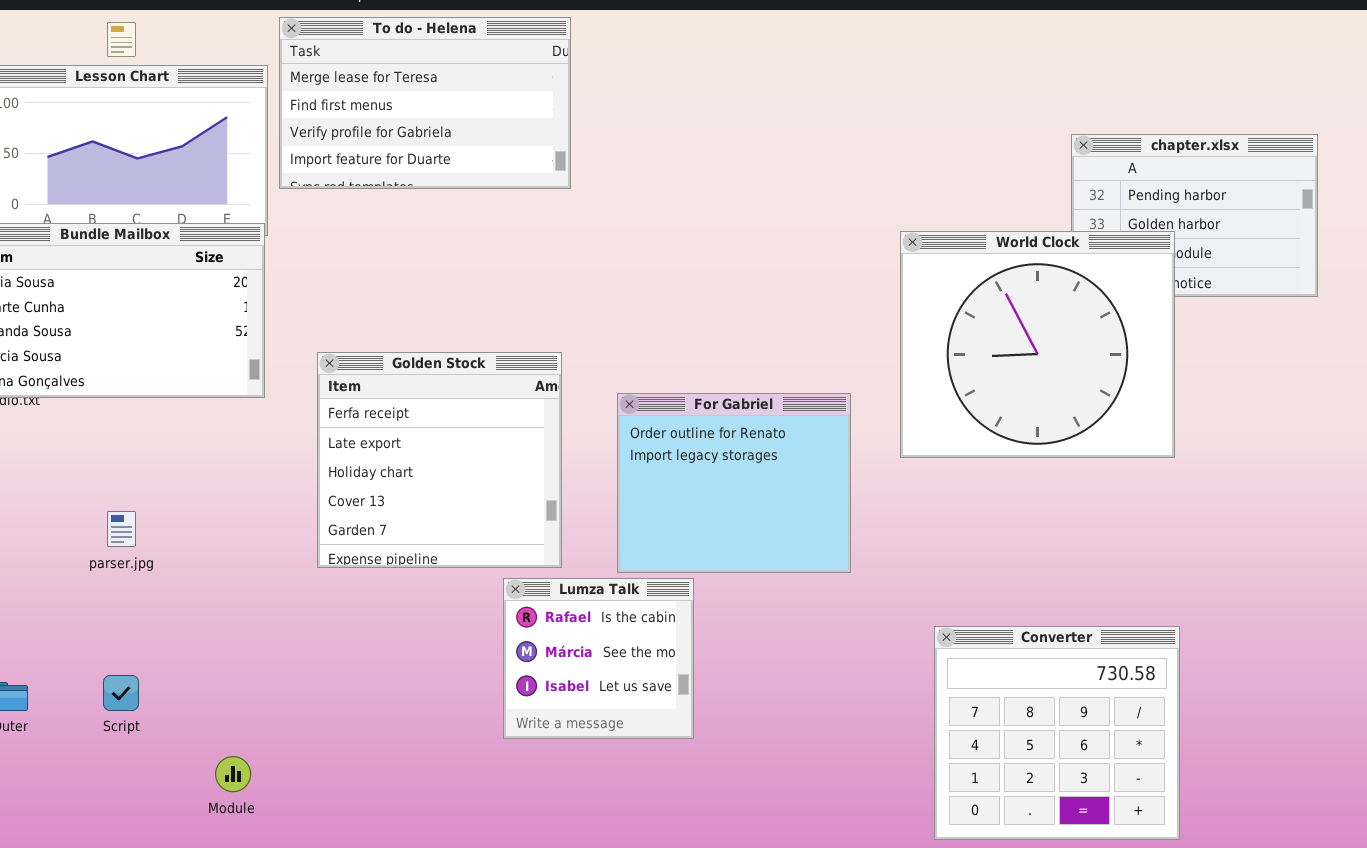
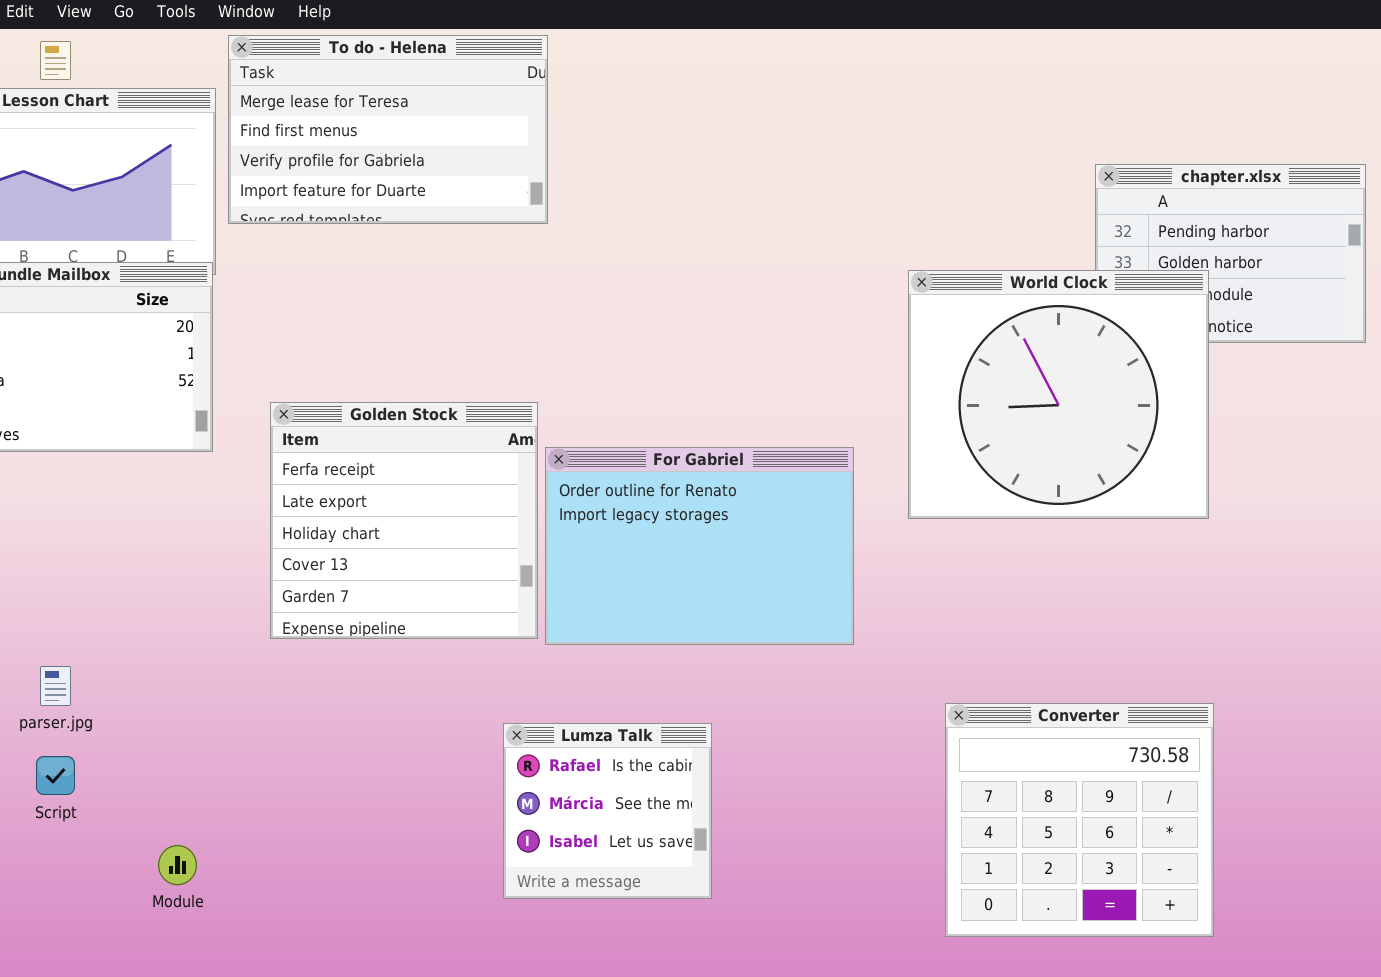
For Gabriel: [617,393,851,573] -> [545,447,854,645], resized
parser.jpg: [107,511,136,547] -> [40,666,71,706], moved
Lumza Talk: [503,578,694,739] -> [503,723,712,899], moved

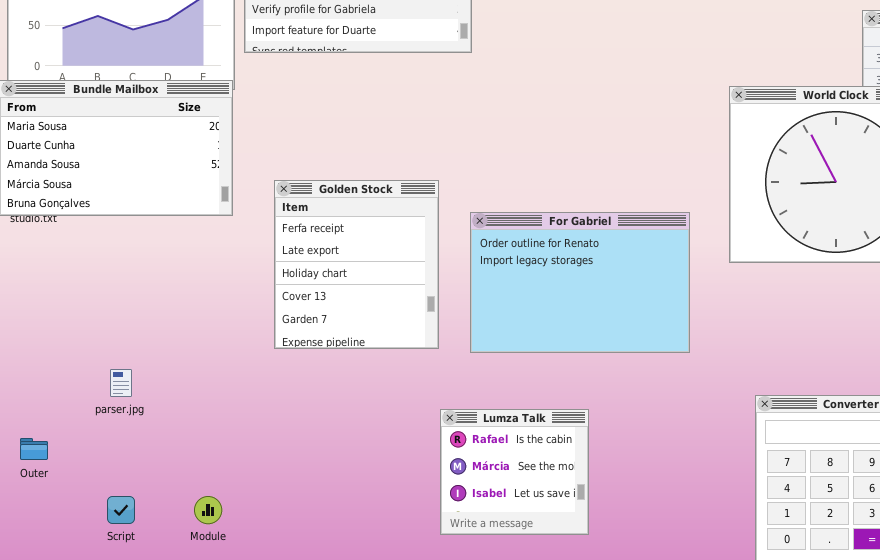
Golden Stock: [270,402,538,639] -> [274,180,439,349], resized
Script: [36,756,75,795] -> [107,496,135,524], moved

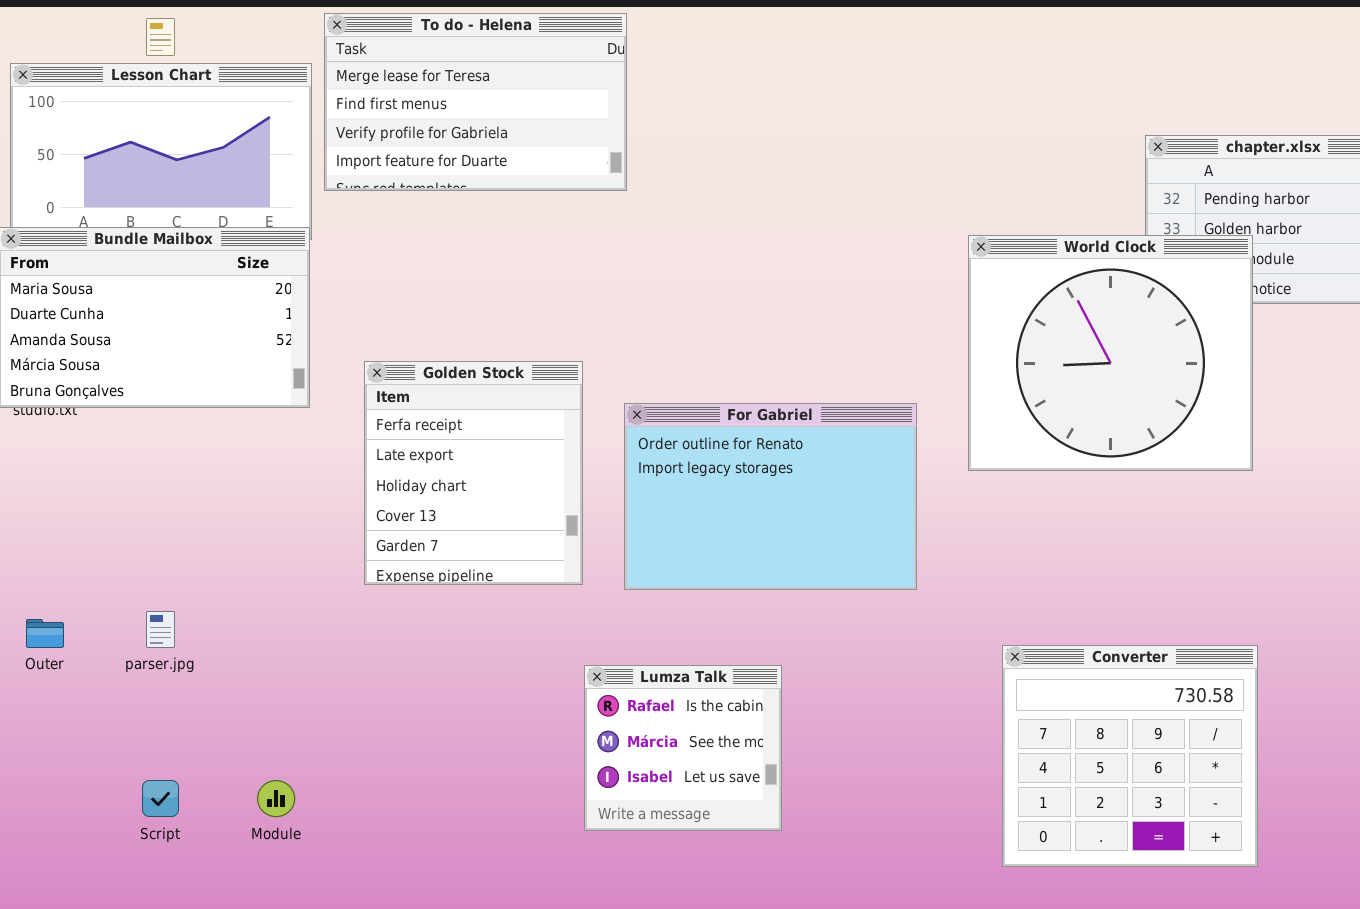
Outer: [20,438,48,460] -> [26,619,64,648], moved

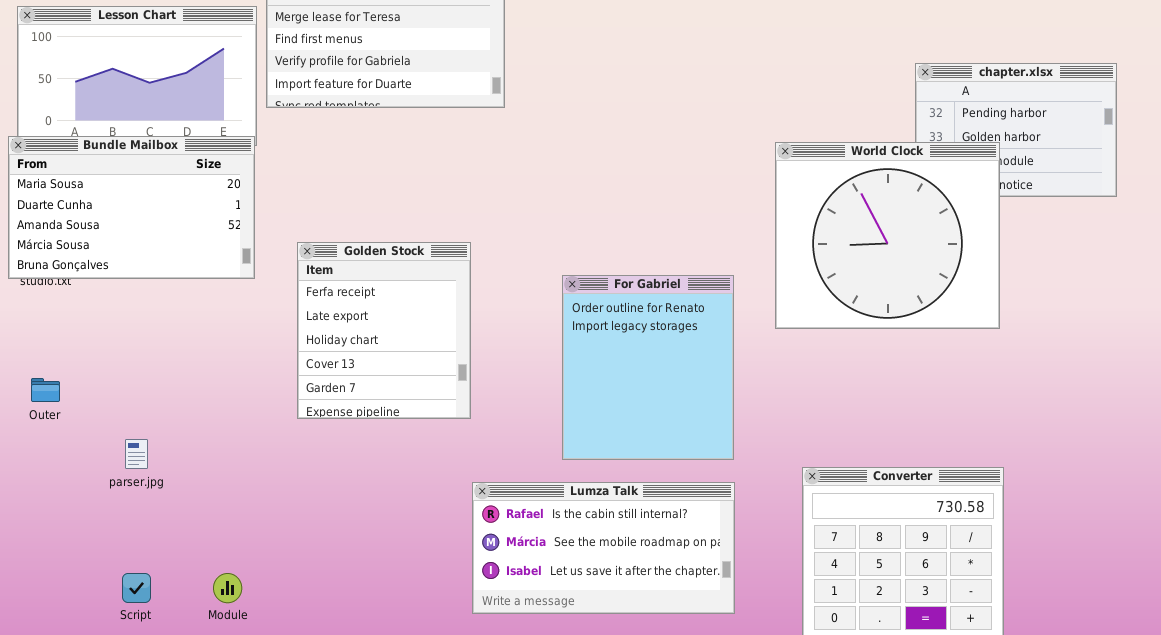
For Gabriel: [624,403,917,590] -> [562,275,734,460], resized
Outer: [26,619,64,648] -> [31,378,60,402], moved
Lumza Talk: [584,665,782,831] -> [472,482,735,614], resized

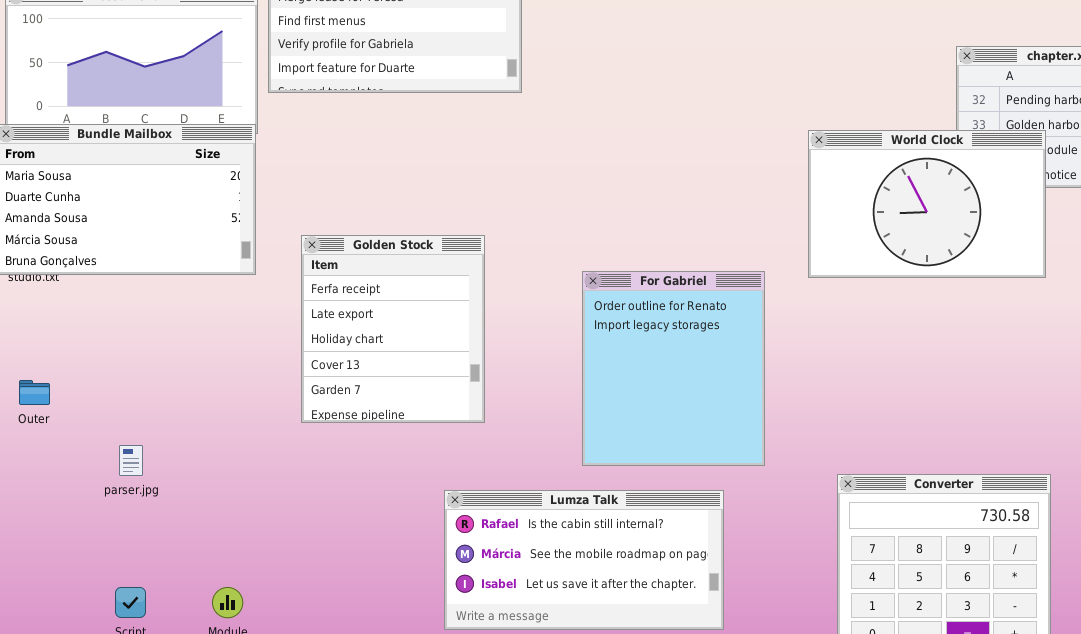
World Clock: [775,142,1000,329] -> [808,130,1046,278], resized
Lumza Talk: [472,482,735,614] -> [444,490,724,630], moved

